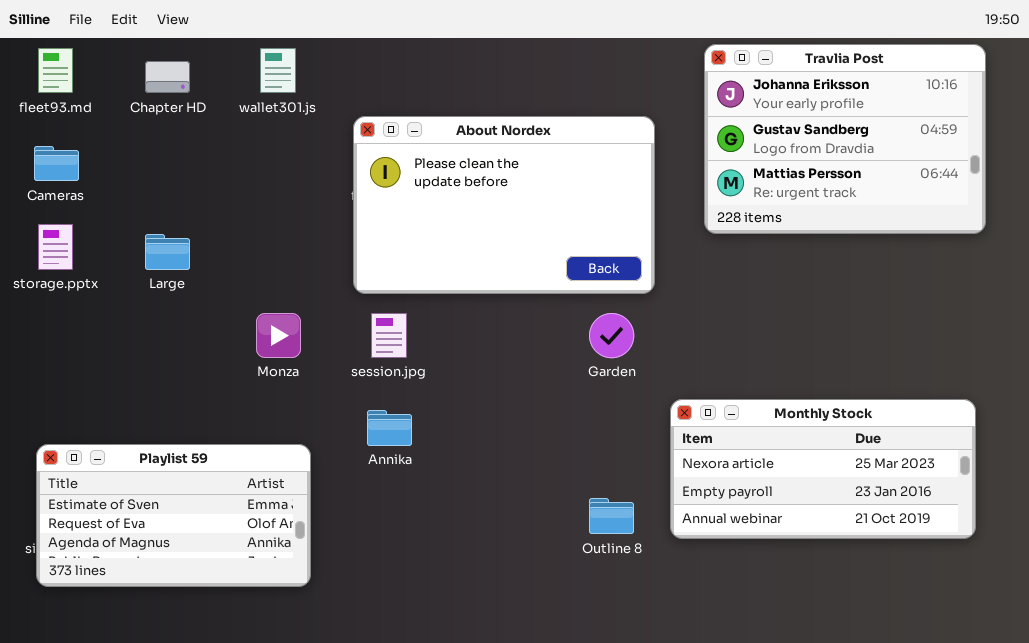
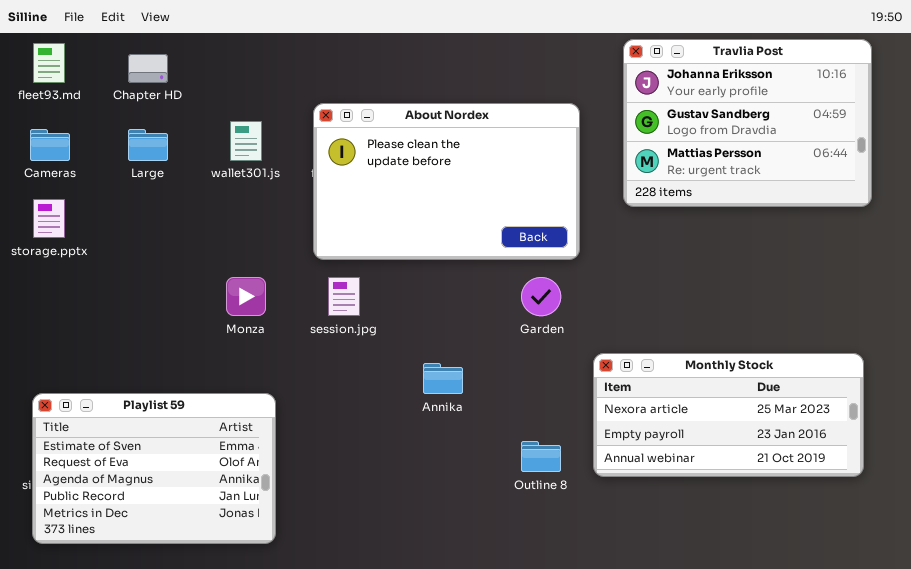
wallet301.js: [260,48,296,93] -> [230,121,262,161], moved
Large: [145,234,190,270] -> [128,129,168,161], moved
Annika: [367,410,412,446] -> [423,363,463,394], moved
Playlist 59: [36,444,311,587] -> [32,393,276,544], resized

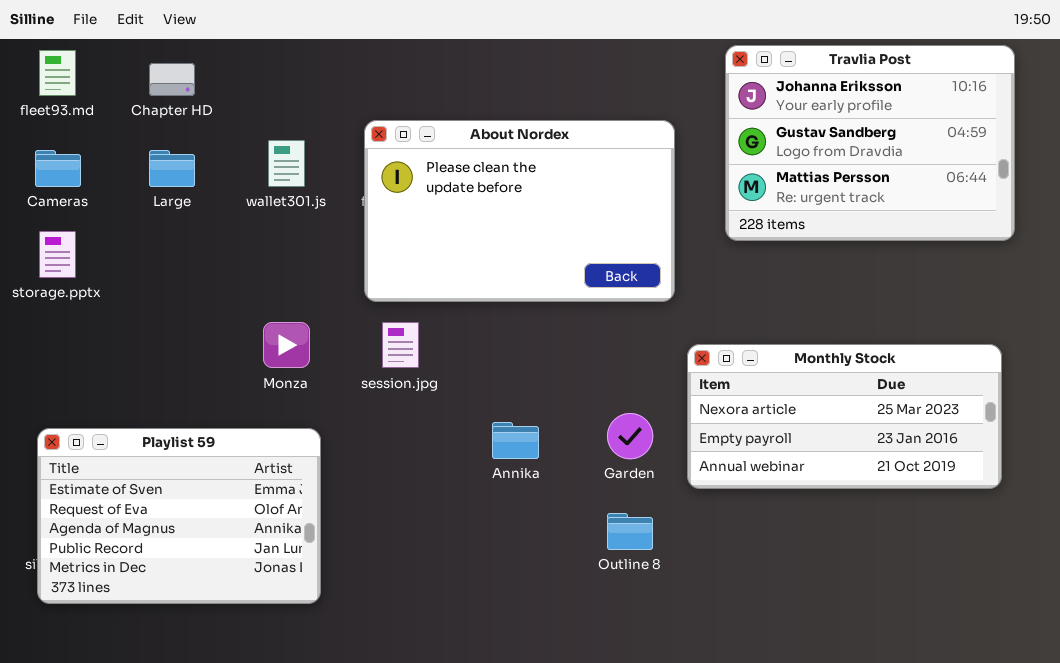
Garden: [521,277,561,316] -> [607,413,653,459], moved
Monthly Stock: [593,353,864,477] -> [687,344,1002,489], moved
Playlist 59: [32,393,276,544] -> [37,428,321,604], moved

